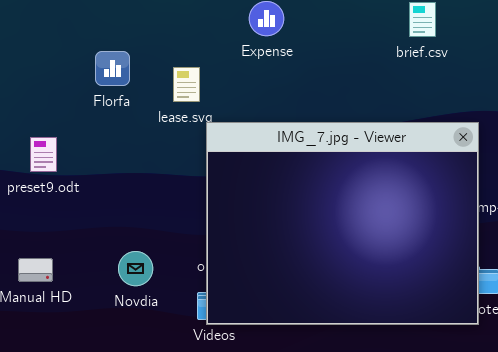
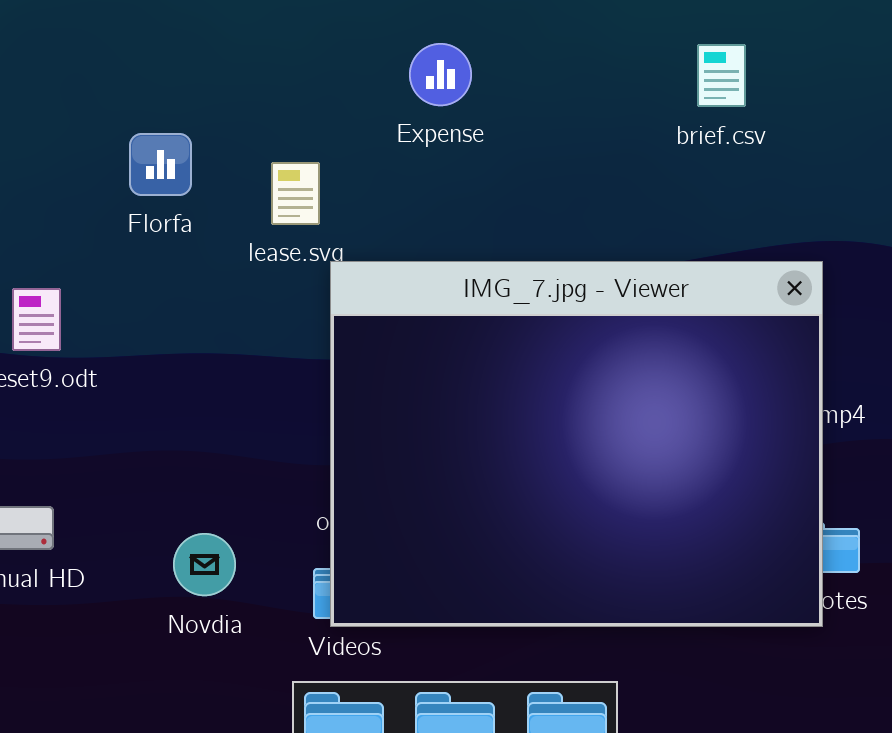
Novdia: [118,251,153,286] -> [173,533,236,596], moved

